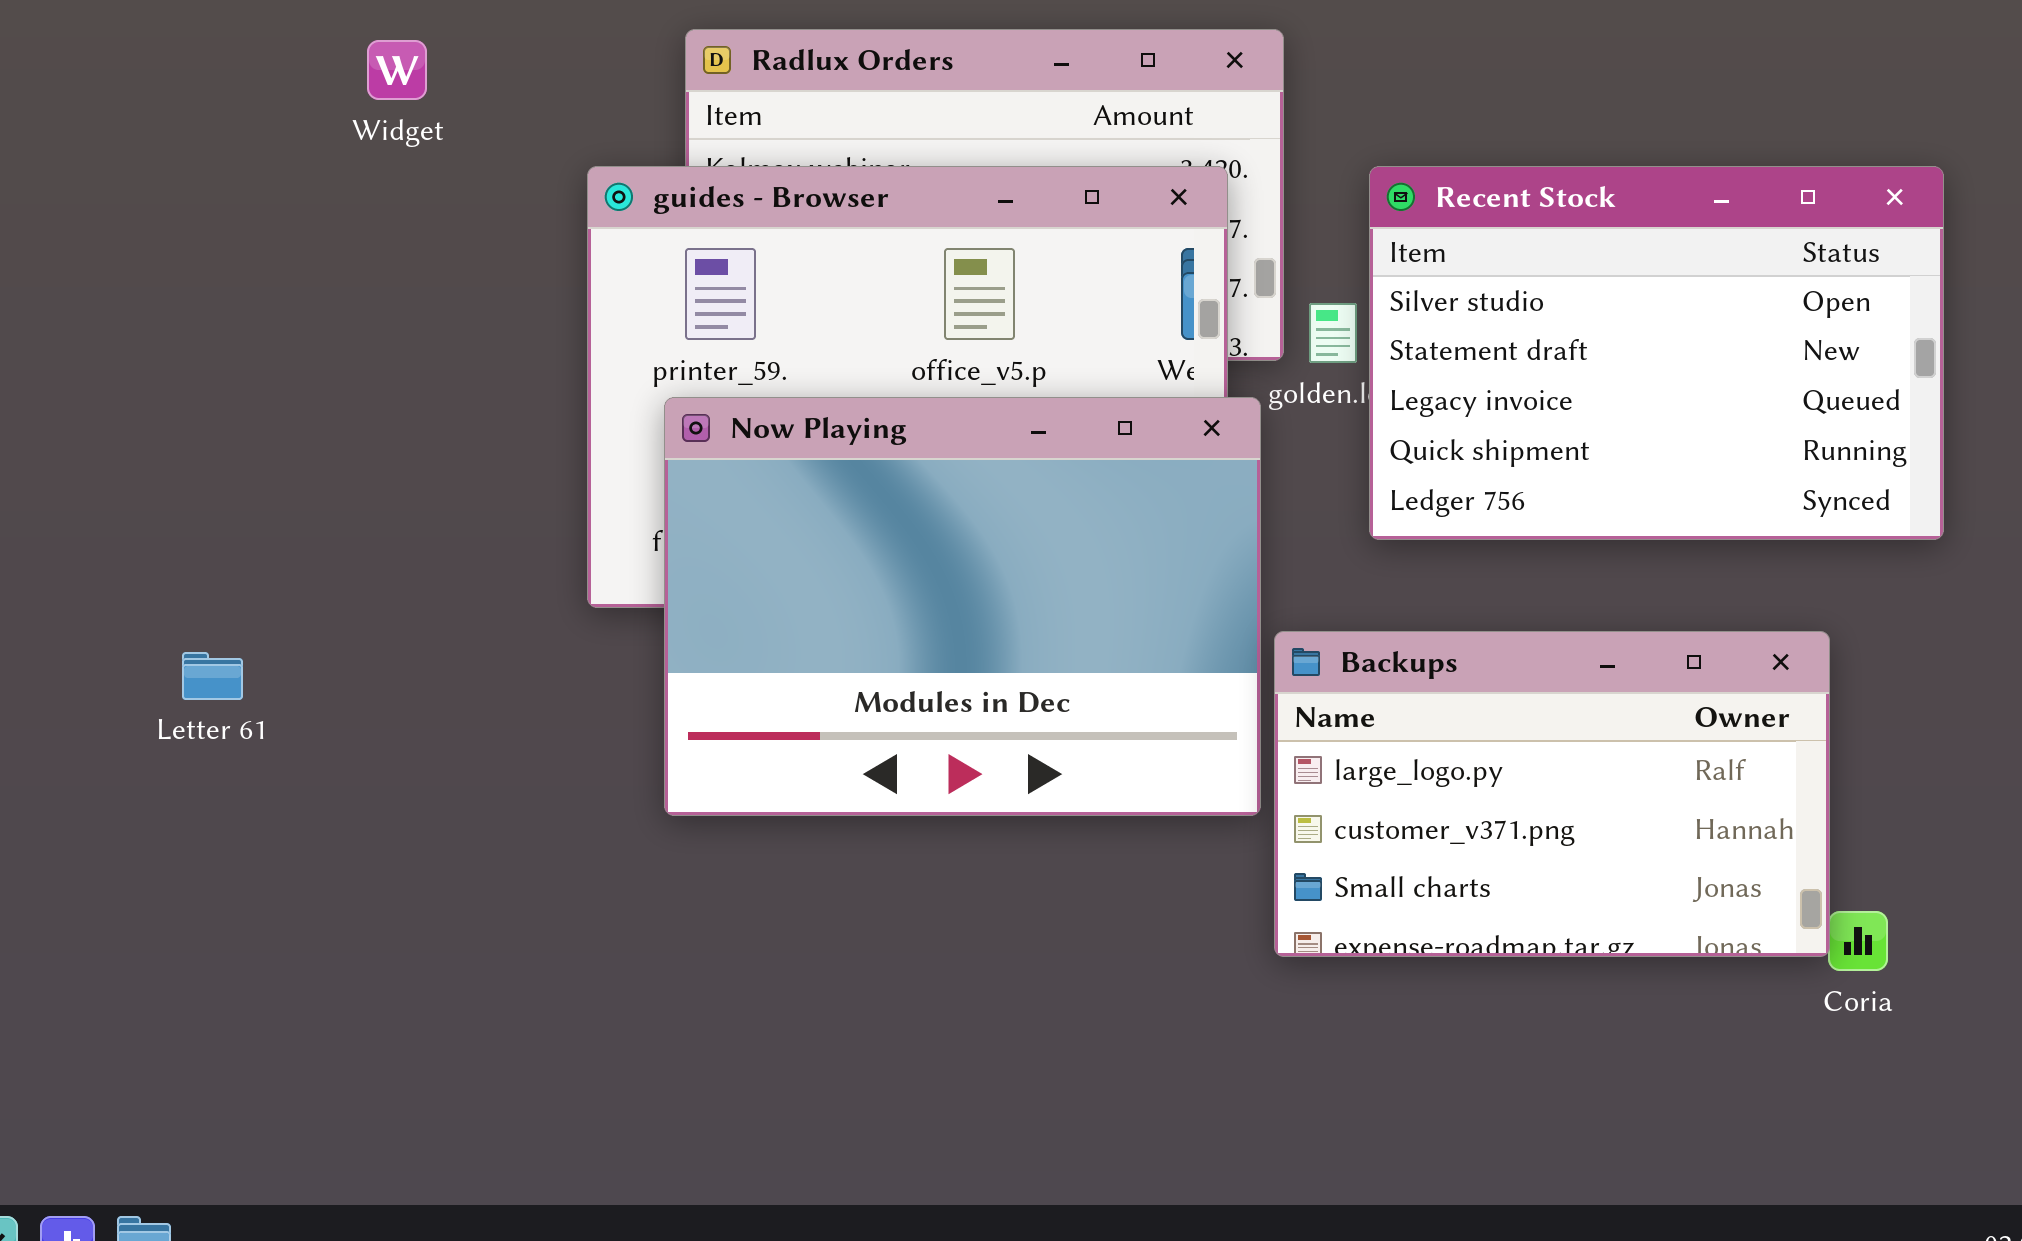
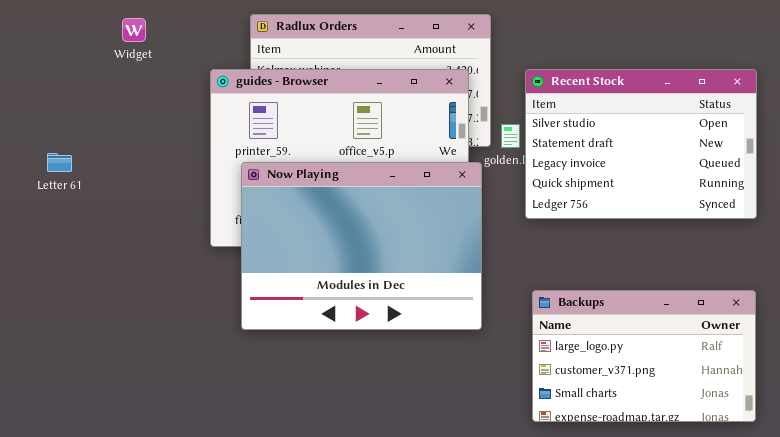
Backups: [1274,631,1830,957] -> [532,290,756,422], moved
Letter 61: [182,652,243,700] -> [47,153,72,172], moved

